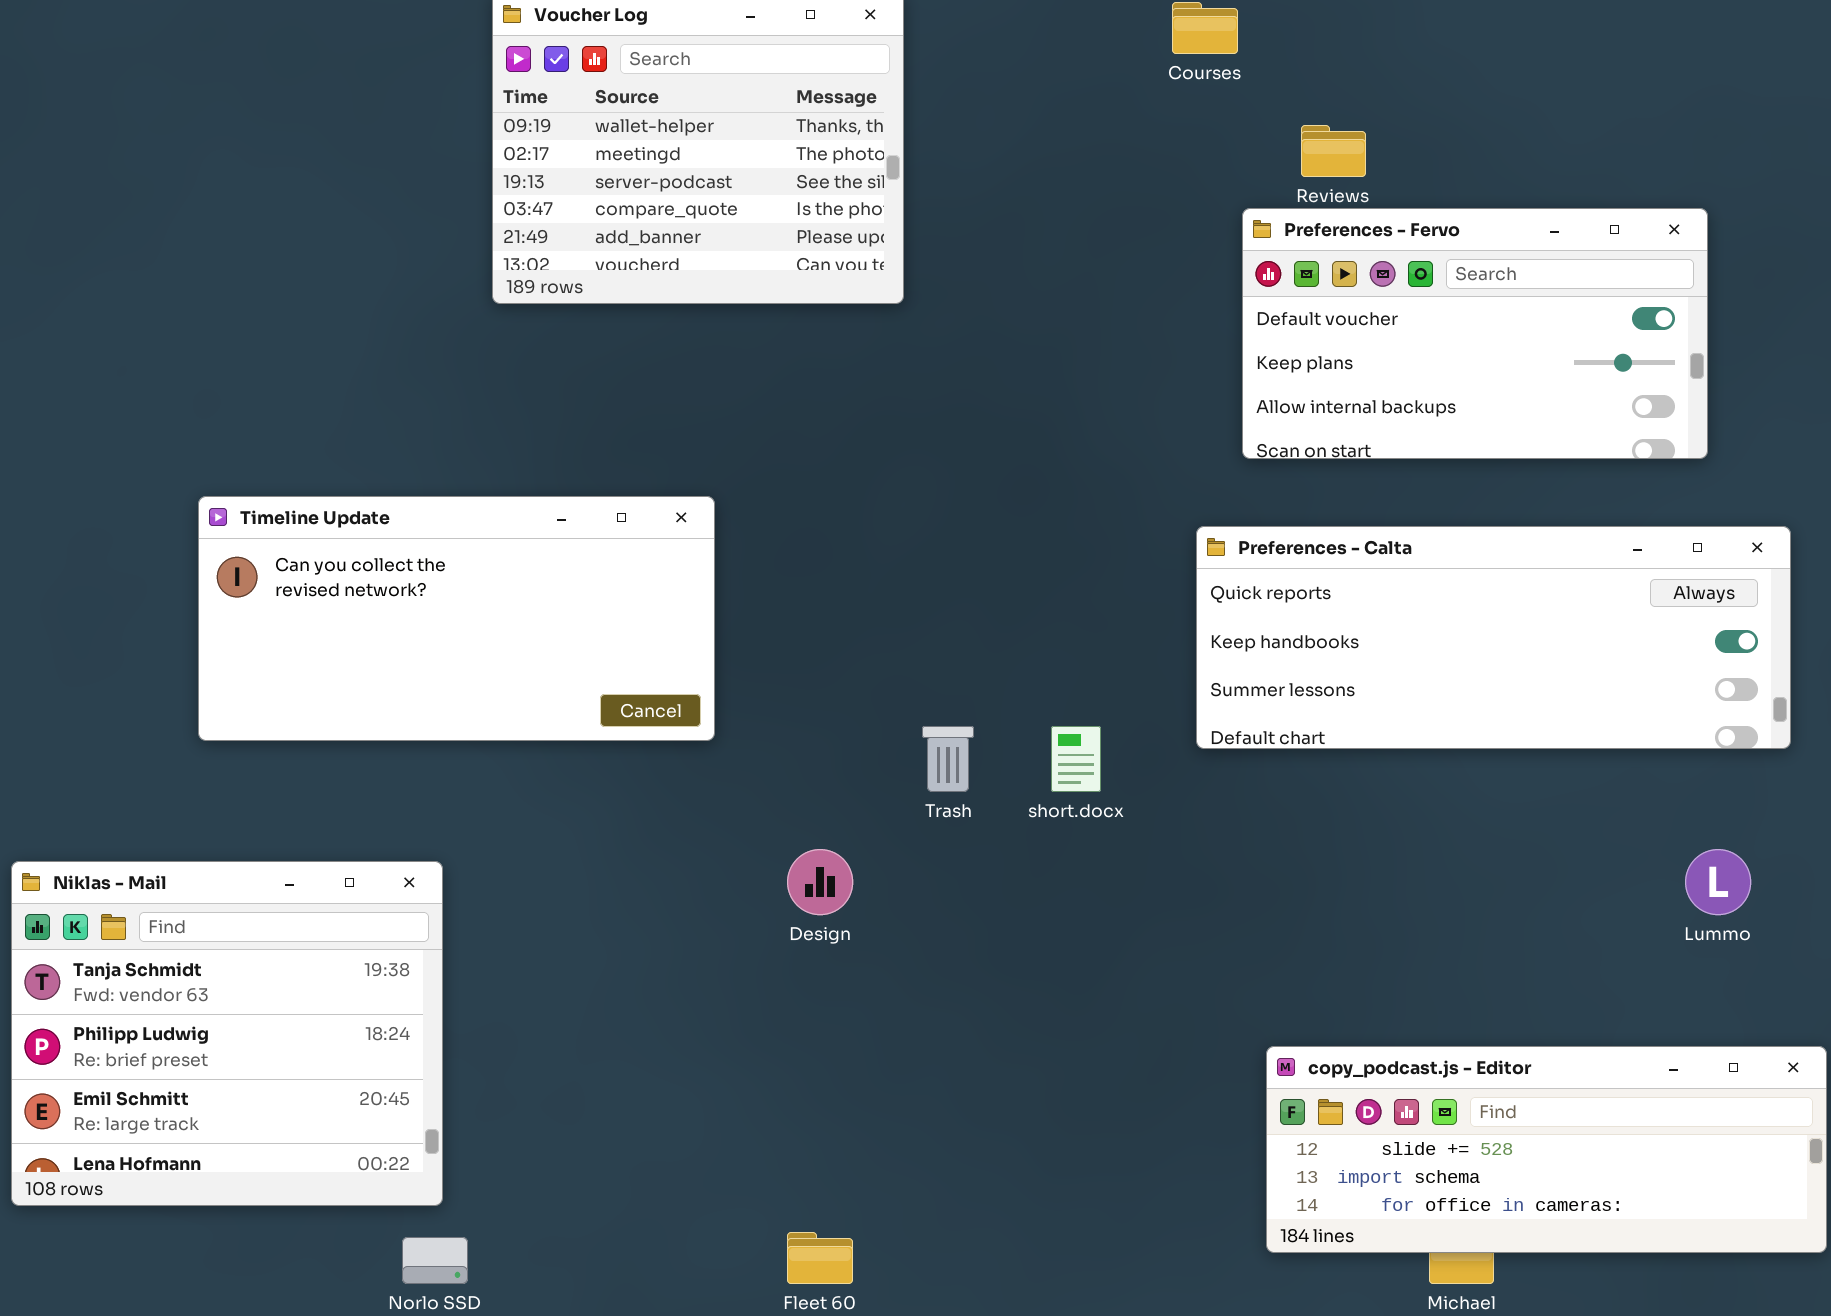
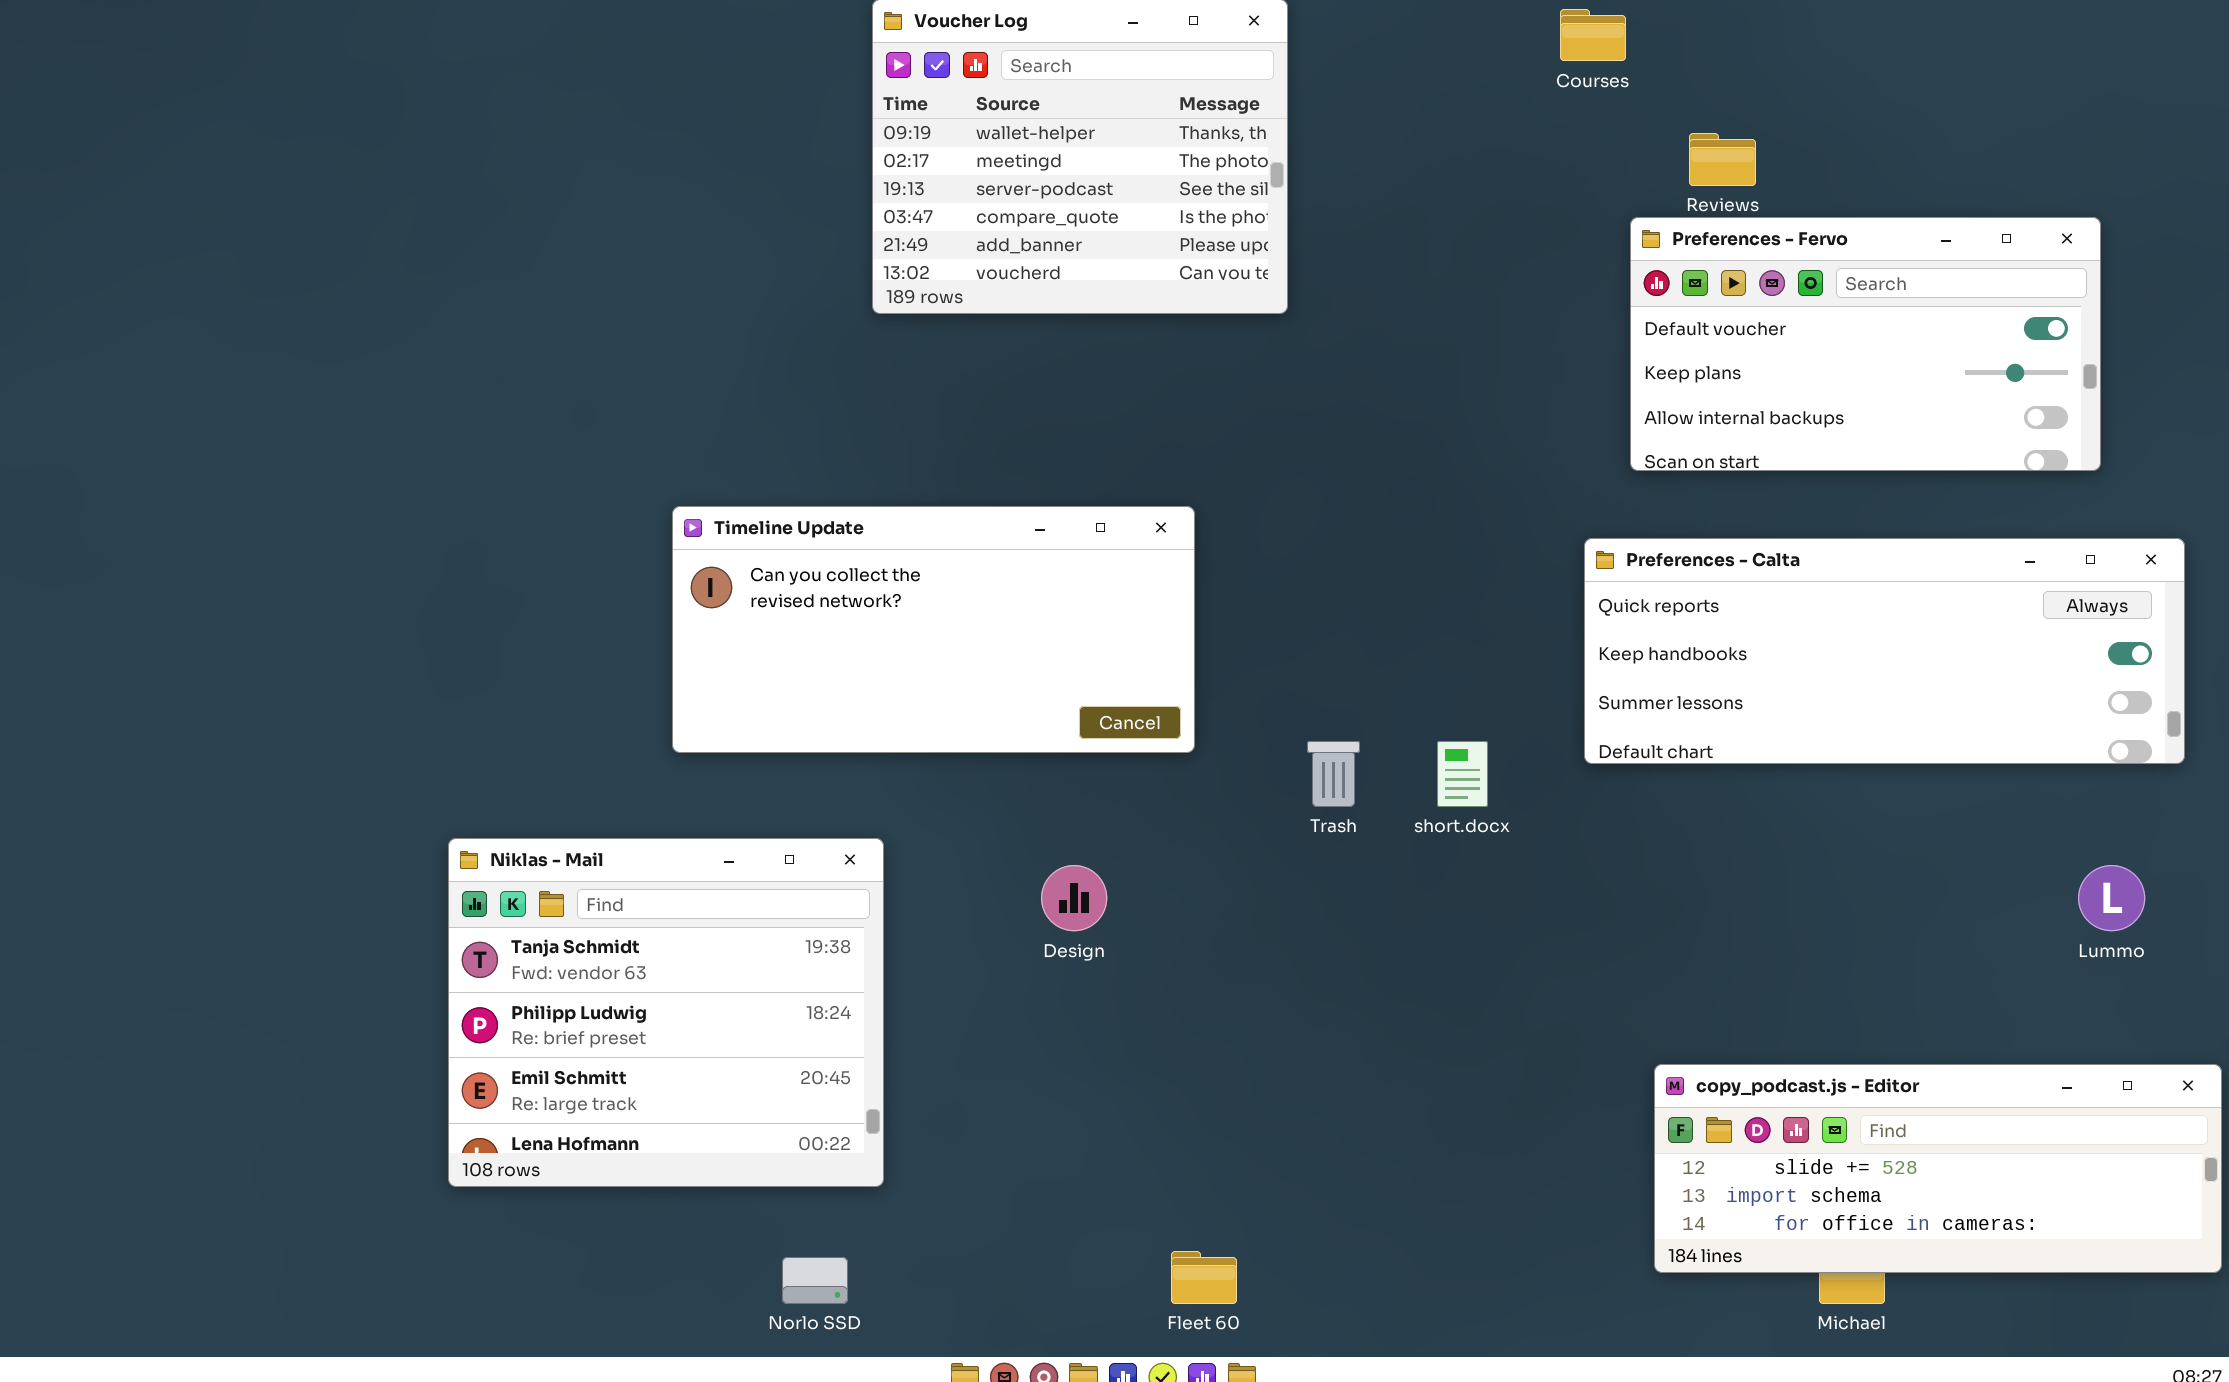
Timeline Update: [198,496,715,741] -> [672,506,1195,753], moved
Design: [787,849,853,915] -> [1041,865,1107,931], moved
Niklas - Mail: [11,861,443,1206] -> [448,838,884,1187], moved

